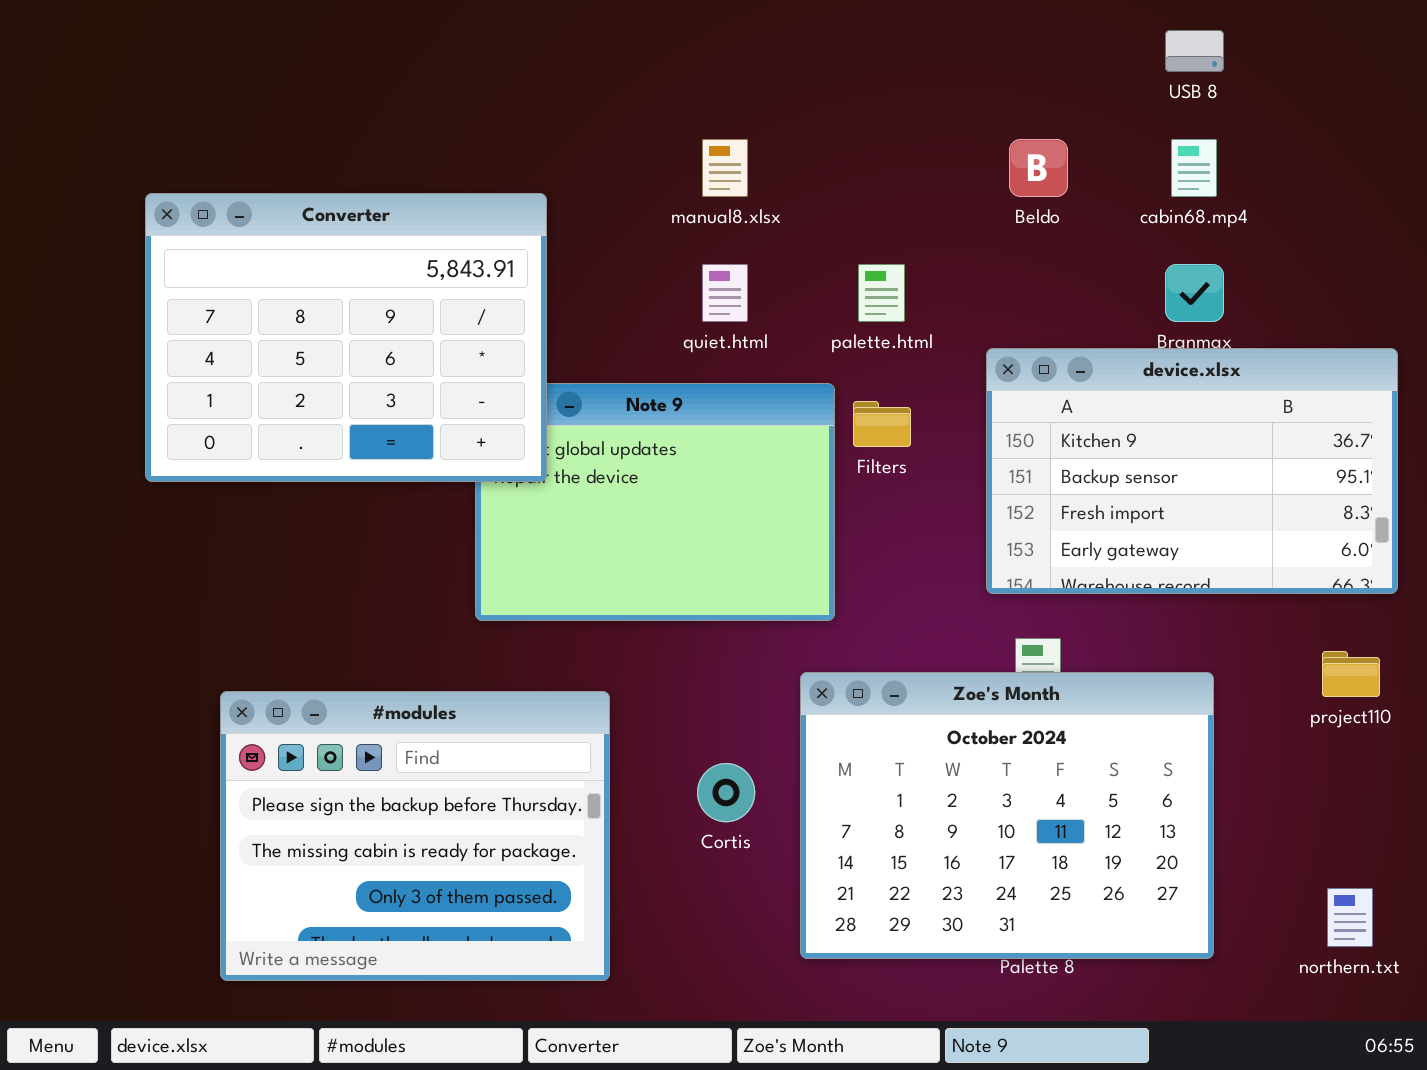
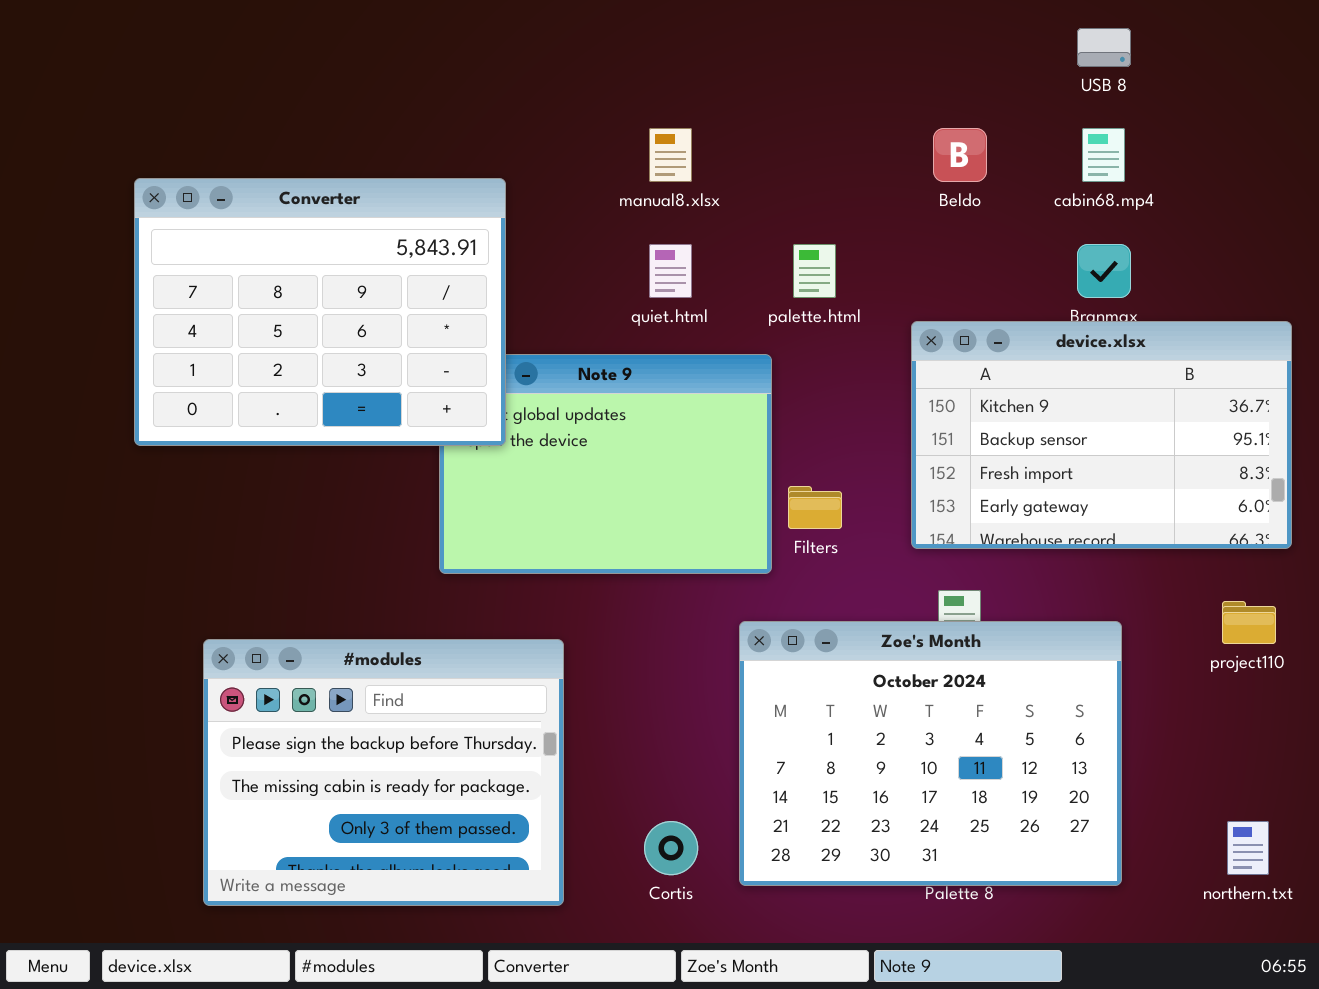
Filters: [853,401,911,447] -> [788,486,842,529], moved
Cortis: [697,763,755,822] -> [644,821,698,875], moved

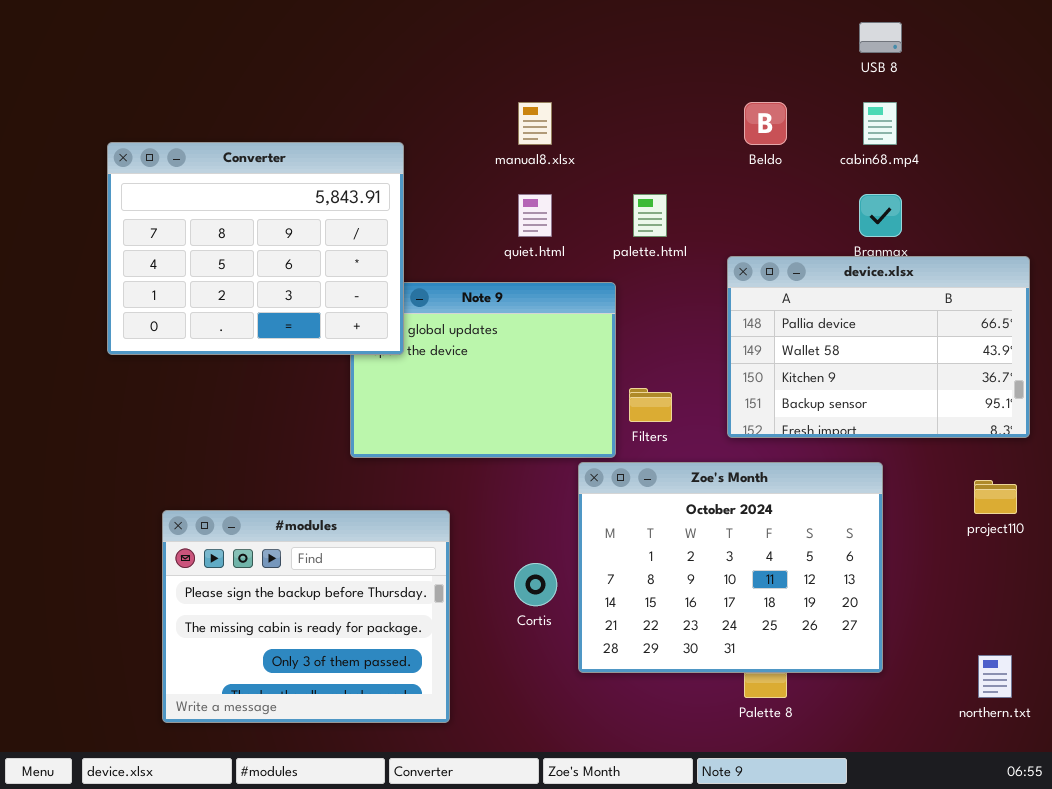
device.xlsx: [911,321,1292,549] -> [727,256,1030,438], scrolled up 2 rows
Zoe's Month: [739,621,1122,886] -> [578,462,883,673], moved
Cortis: [644,821,698,875] -> [514,563,557,606], moved

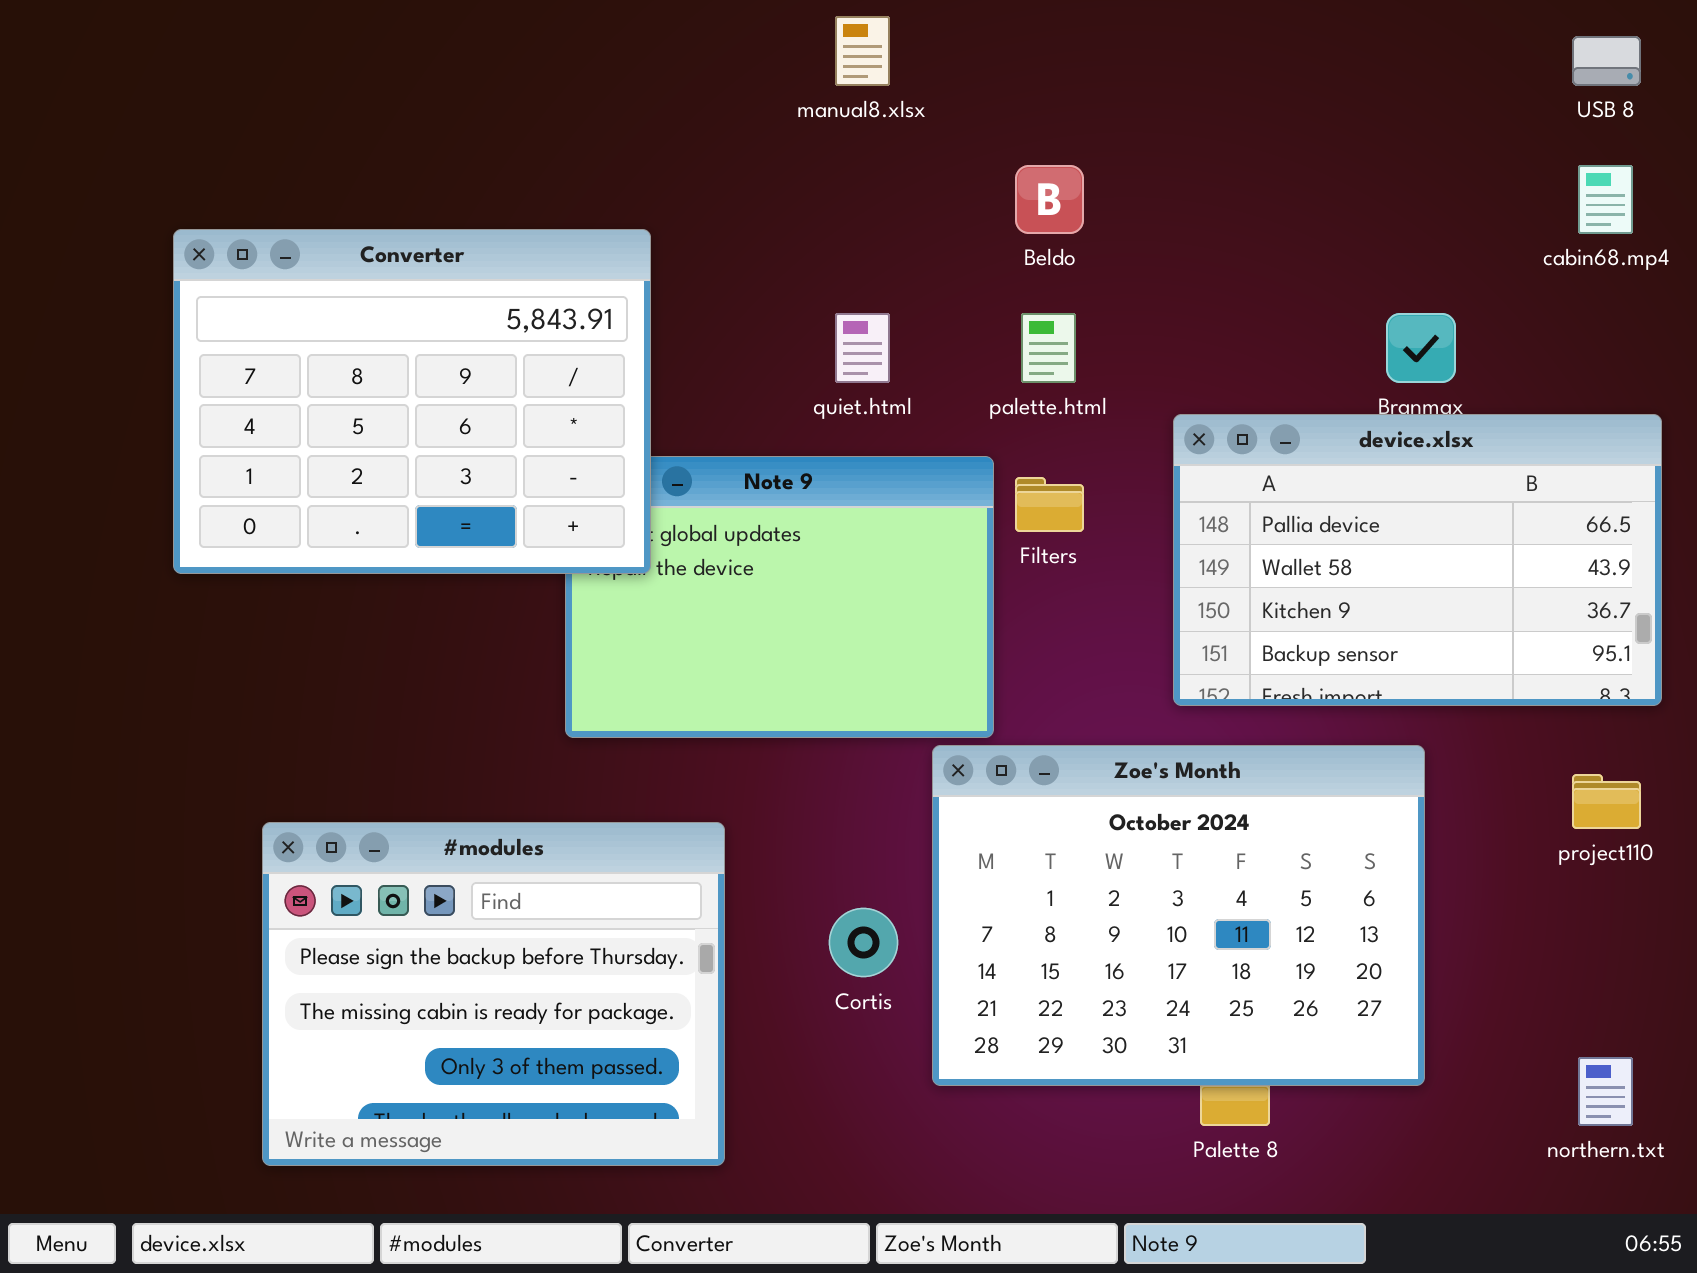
USB 8: [859,22,902,53] -> [1572,36,1641,86], moved
manual8.xlsx: [518,102,552,145] -> [835,16,890,86], moved
Beldo: [744,102,787,145] -> [1015,165,1084,234], moved
cabin68.mp4: [863,102,897,145] -> [1578,165,1633,234], moved
Filters: [629,388,672,422] -> [1015,477,1084,532], moved

